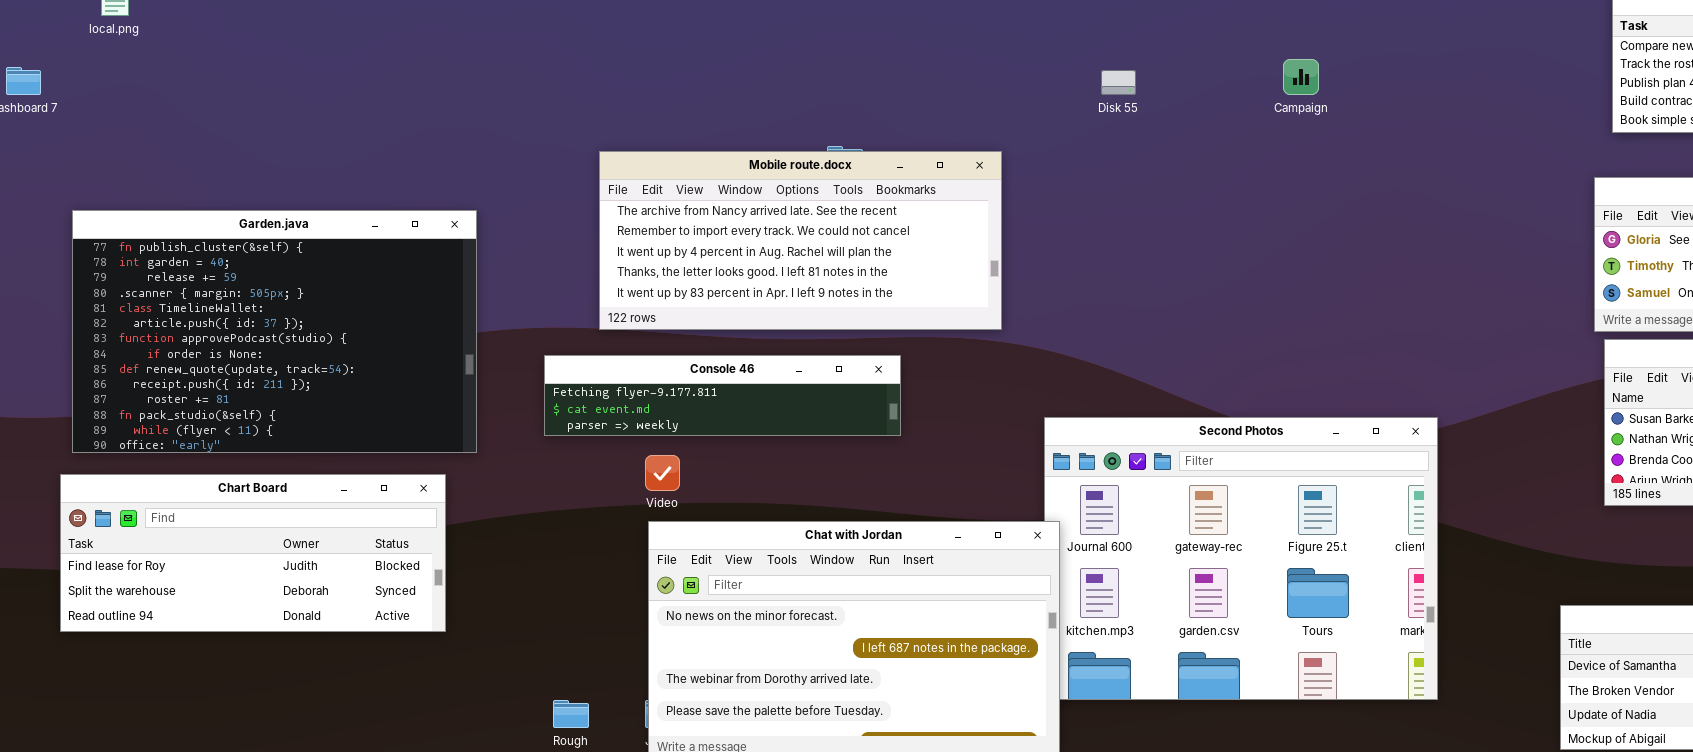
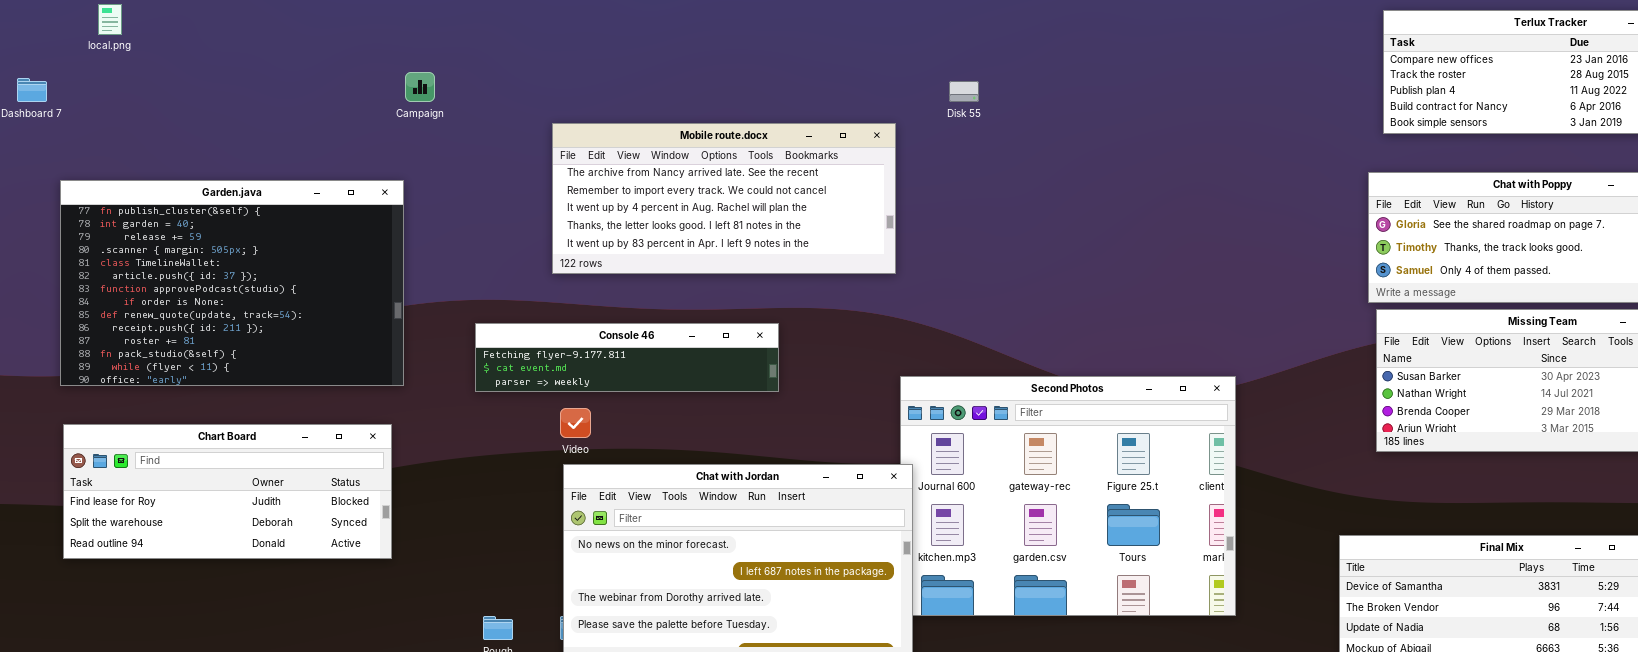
Campaign: [1283,59,1319,95] -> [405,72,435,102], moved
Mobile route.docx: [599,151,1002,330] -> [552,123,896,274], moved
Garden.java: [72,210,477,453] -> [60,180,404,386], moved

